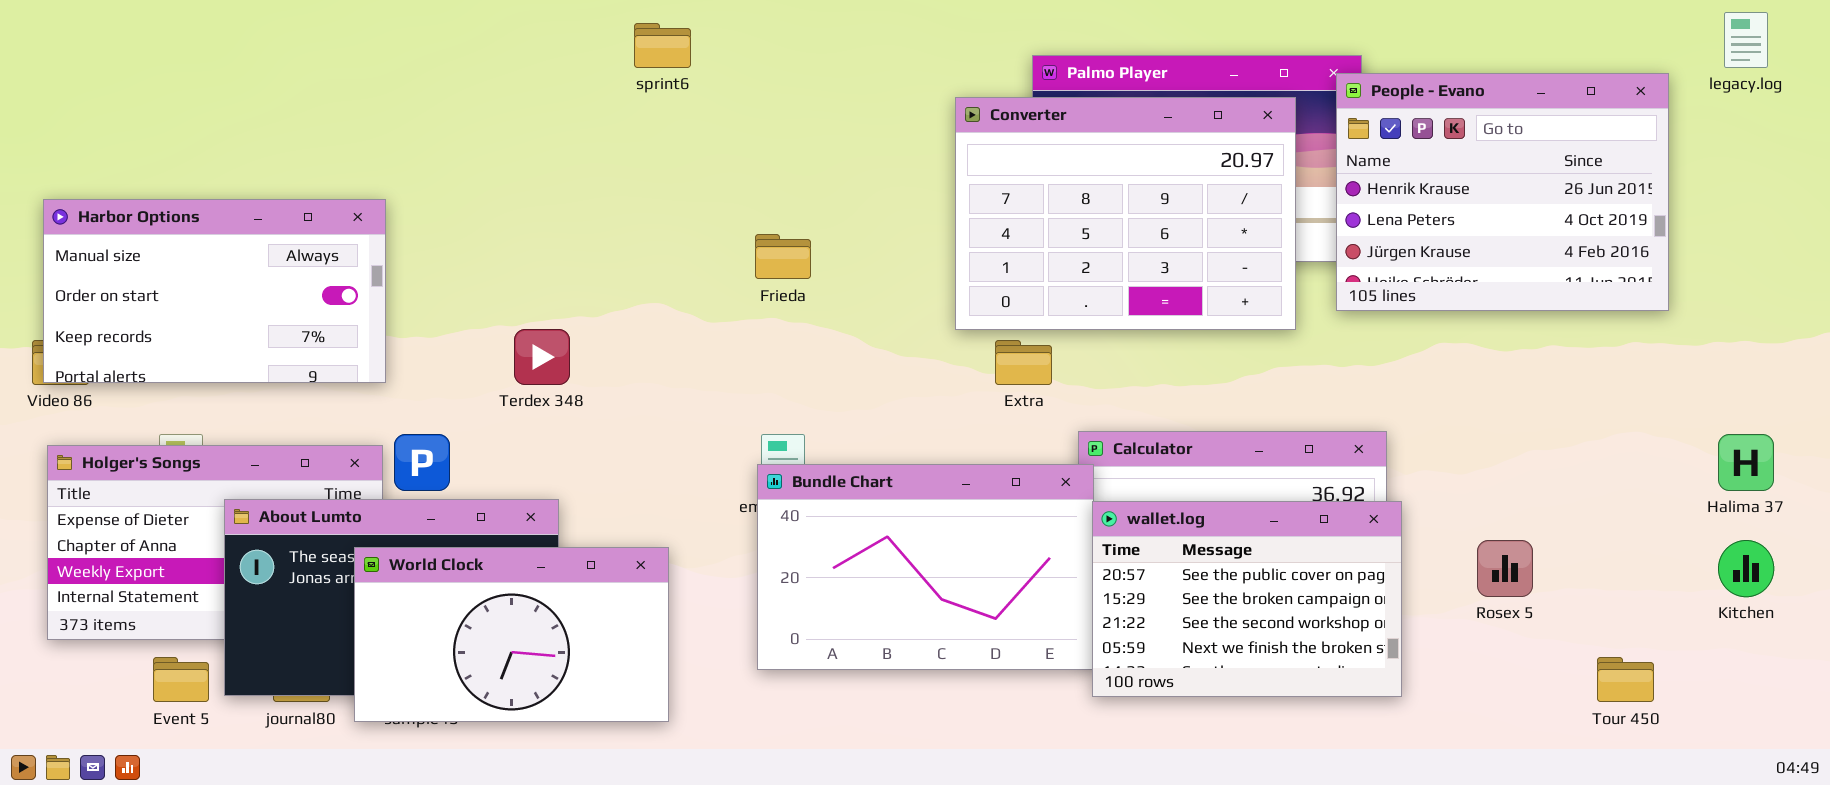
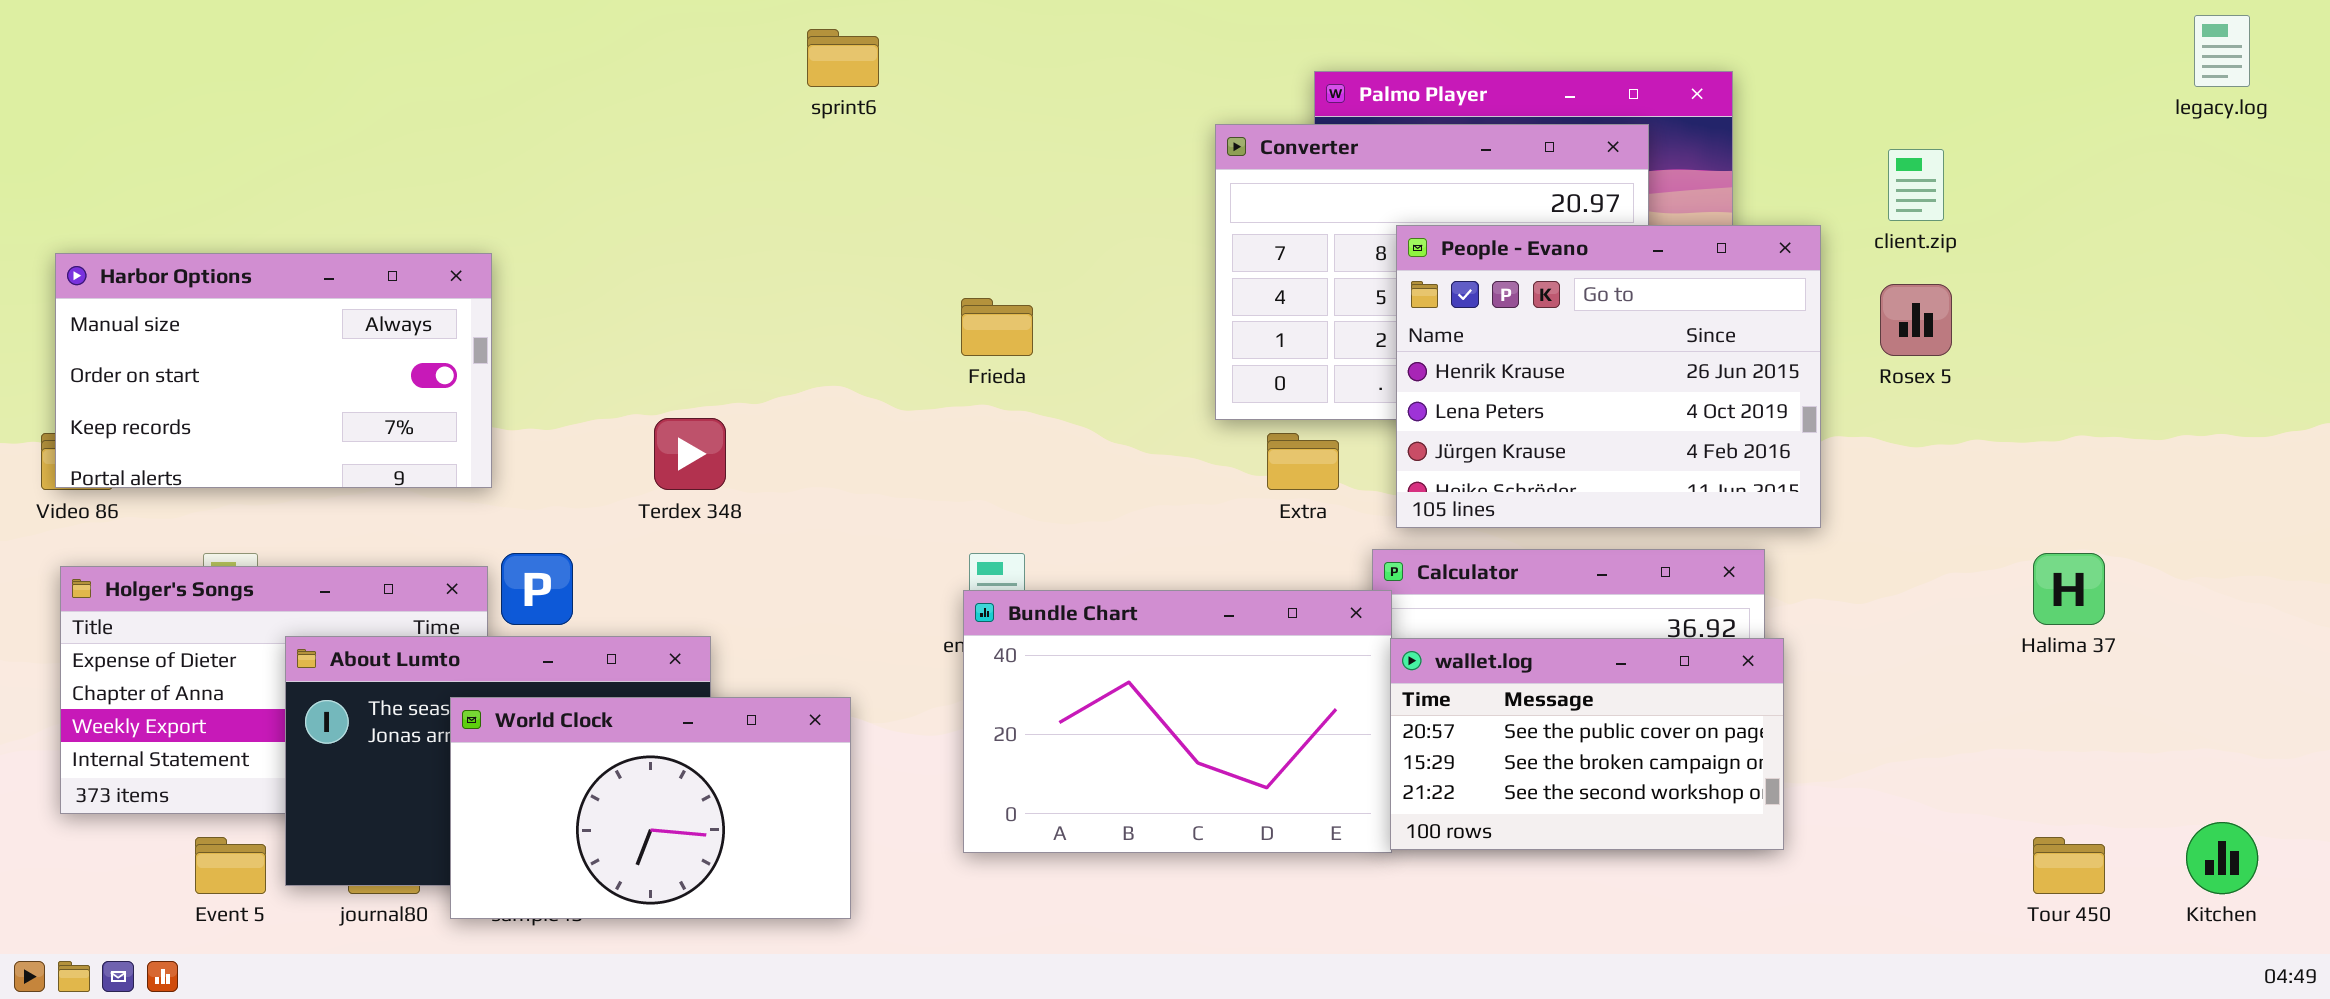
People - Evano: [1336,73,1669,311] -> [1396,225,1821,528], moved
Halima 37: [1718,434,1774,491] -> [2033,553,2105,625], moved
wallet.log: [1092,501,1402,697] -> [1390,638,1784,850], resized
Rosex 5: [1477,540,1533,597] -> [1880,284,1952,356], moved
Kitchen: [1718,540,1774,597] -> [2186,822,2258,894], moved

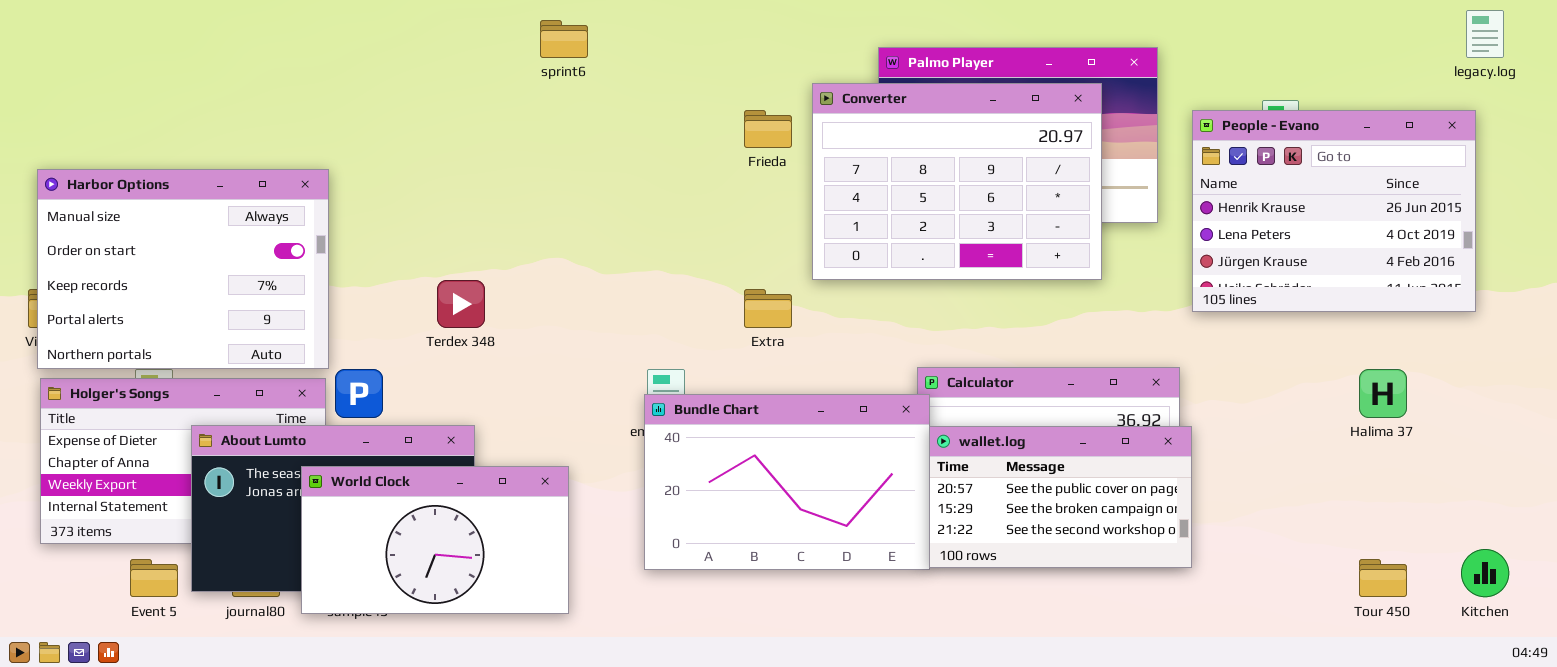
People - Evano: [1396,225,1821,528] -> [1192,110,1476,312], moved
Harbor Options: [55,253,492,488] -> [37,169,329,369], resized
Frieda: [961,298,1033,356] -> [744,110,792,148], moved
Extra: [1267,433,1339,490] -> [744,289,792,328], moved

